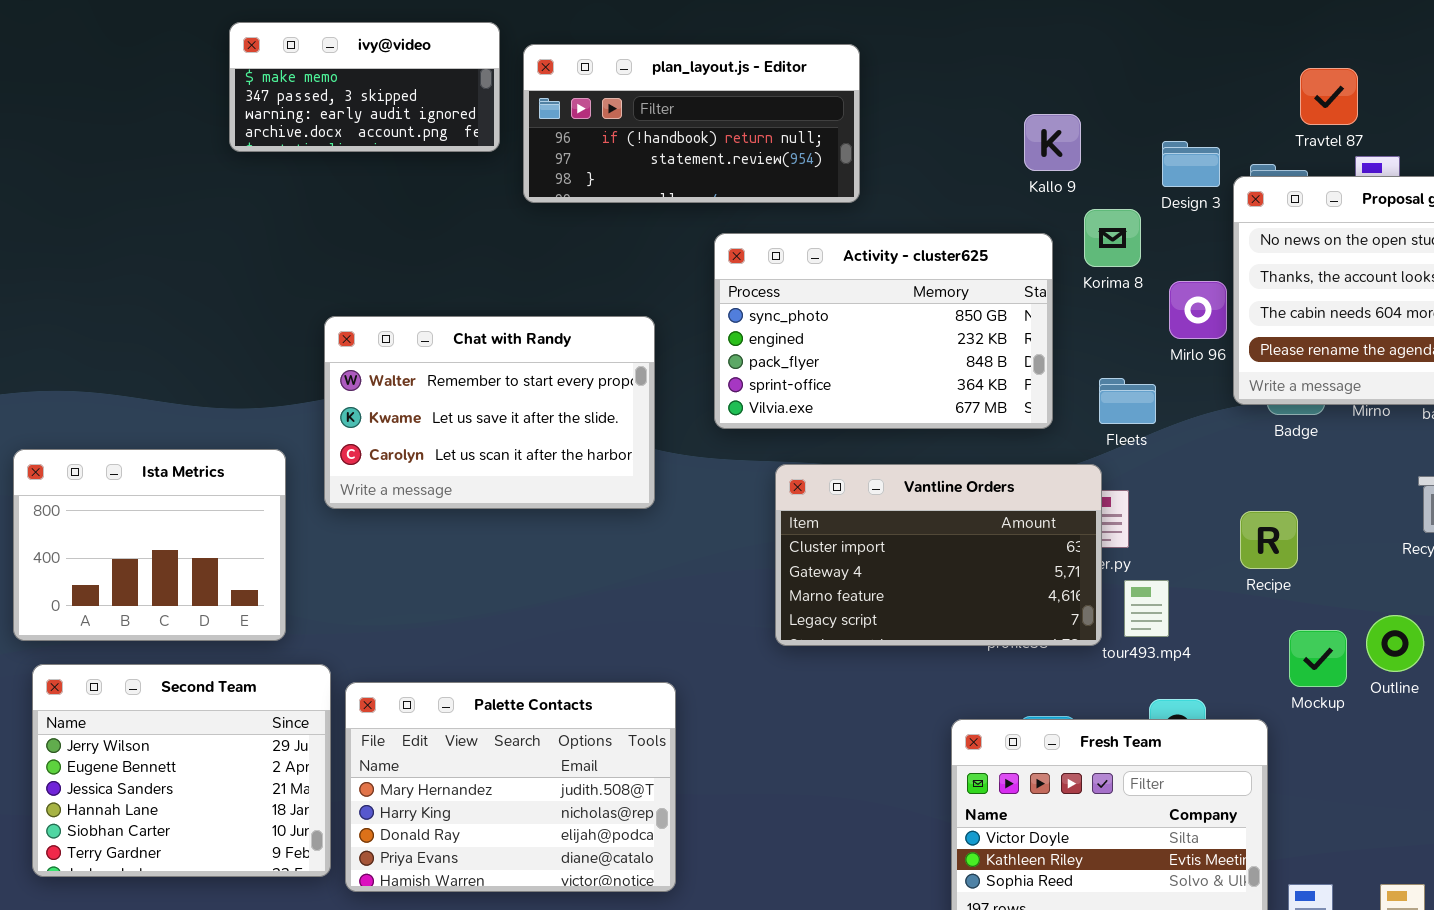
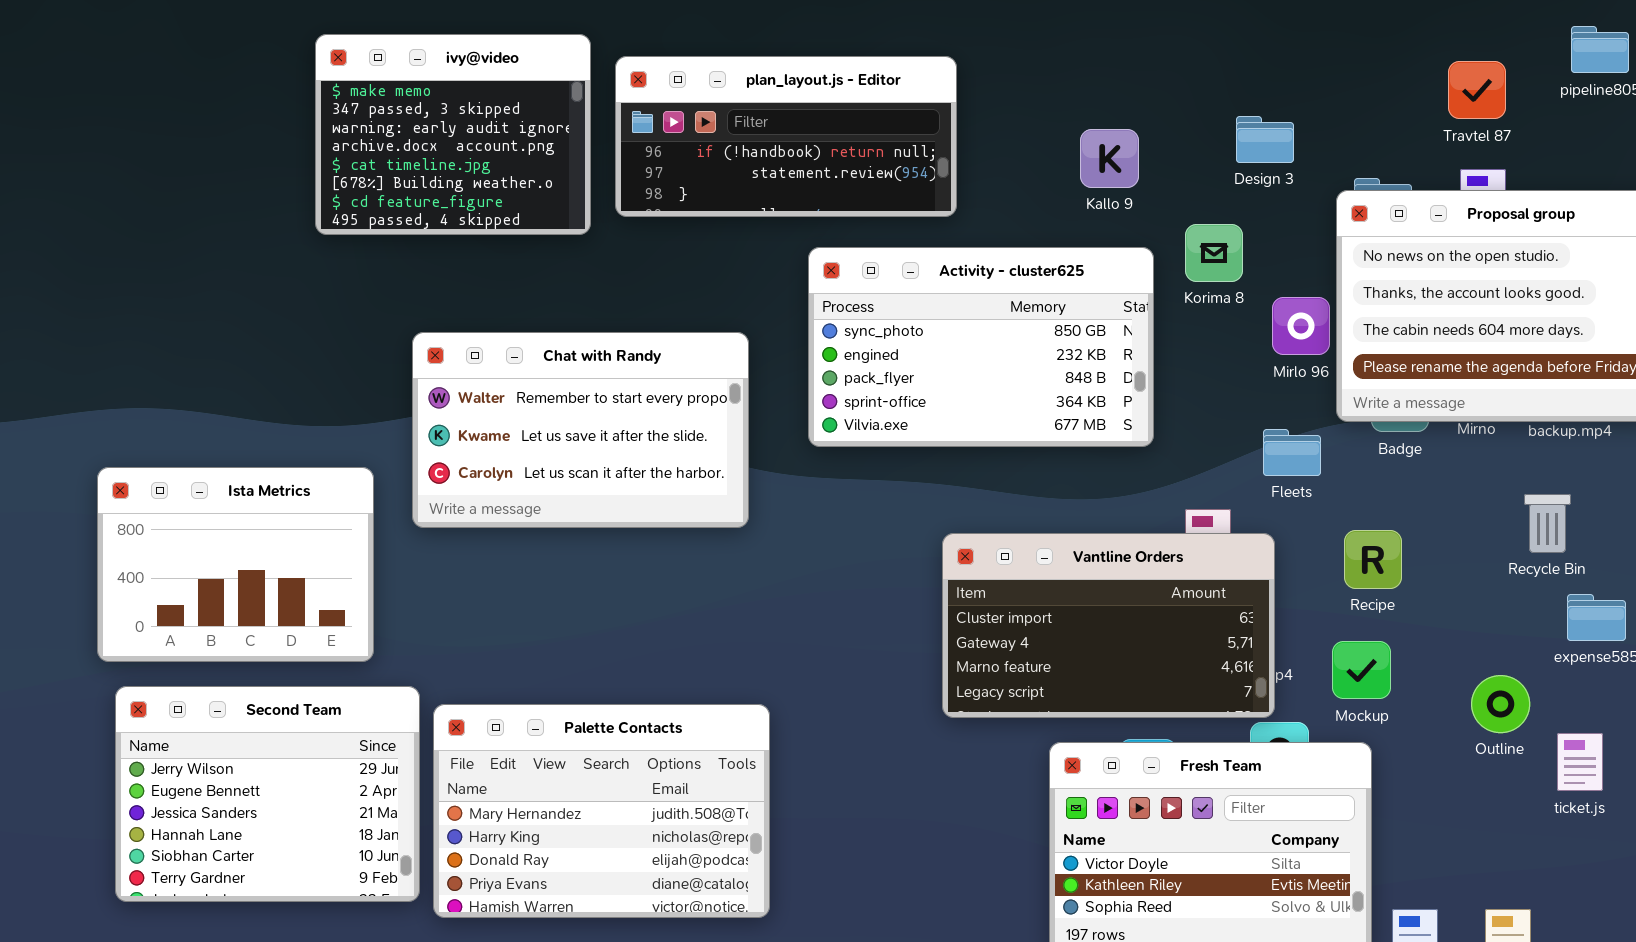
ivy@video: [229,22,500,152] -> [315,34,591,235], resized
Travtel 87: [1300,68,1358,125] -> [1448,61,1506,119], moved
Kallo 9: [1024,114,1081,171] -> [1080,129,1139,188], moved
Design 3: [1162,141,1220,187] -> [1236,116,1294,163], moved
Fleets: [1099,378,1156,424] -> [1263,429,1321,476], moved
Vantline Orders: [775,464,1102,646] -> [942,533,1275,718], moved
Outline: [1366,615,1424,672] -> [1471,675,1530,733], moved
Mockup: [1289,630,1347,687] -> [1332,641,1391,699], moved

